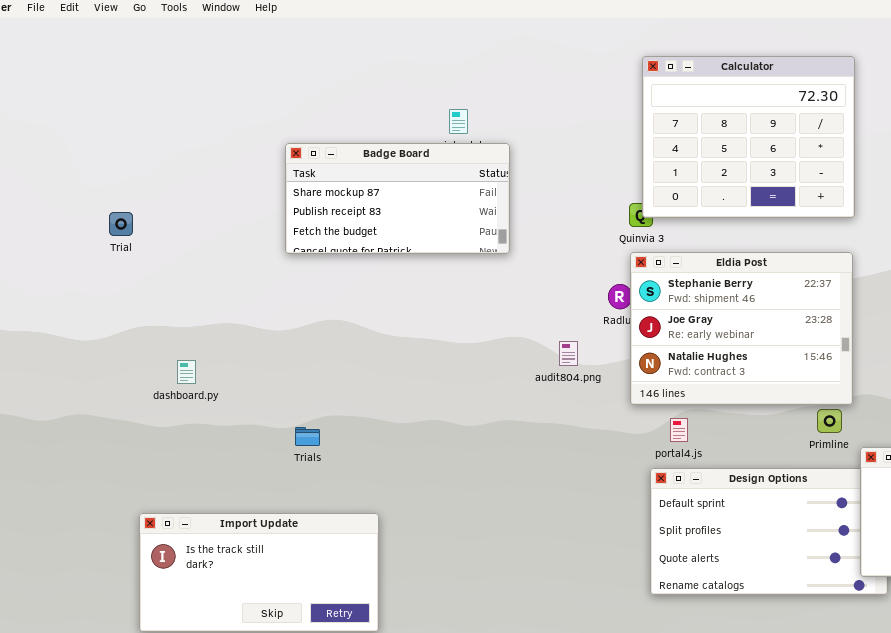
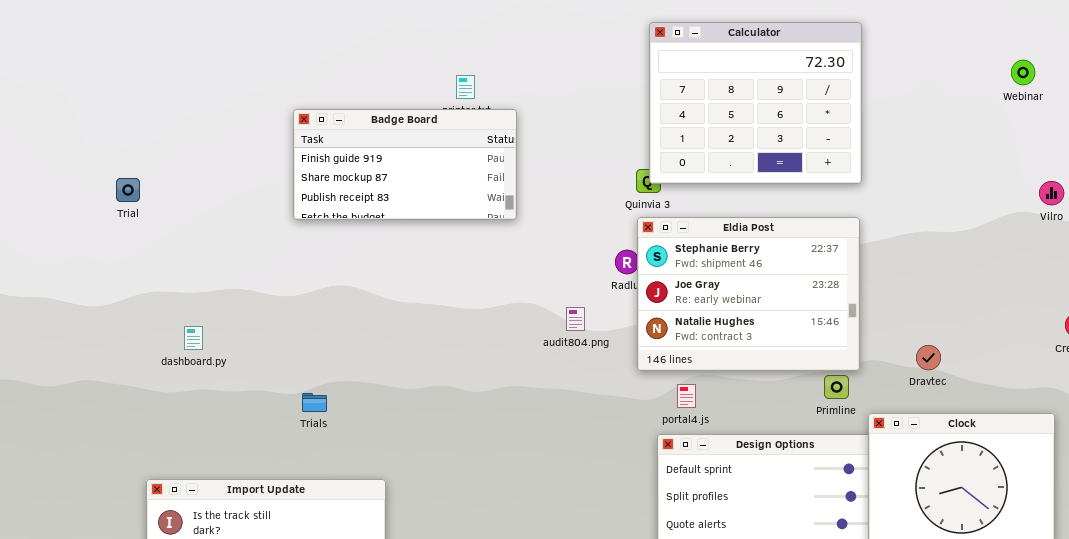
Badge Board: [285,143,510,254] -> [293,109,517,220], scrolled up 1 row

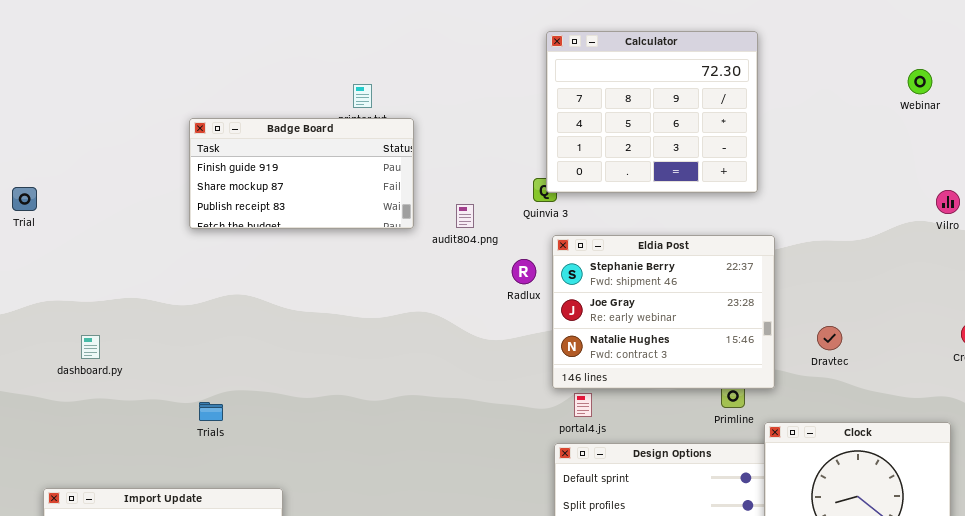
Eldia Post: [637,217,860,371] -> [552,235,775,389], moved
audit804.png: [566,307,585,331] -> [456,204,474,228], moved
Dravtec: [916,345,941,370] -> [817,326,842,350], moved

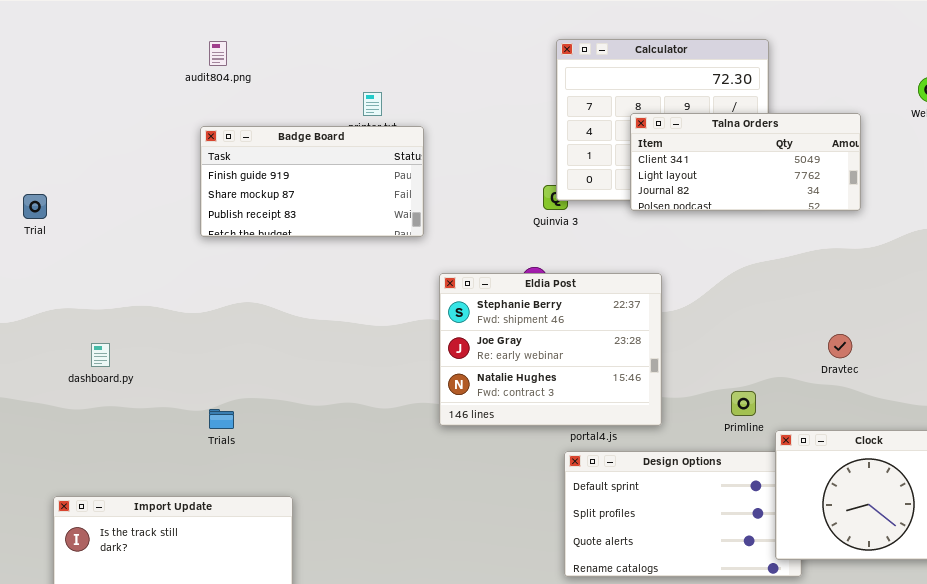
Talna Orders: none -> [630,113,861,211], opened
audit804.png: [456,204,474,228] -> [209,41,227,66], moved
Eldia Post: [552,235,775,389] -> [439,273,662,426], moved

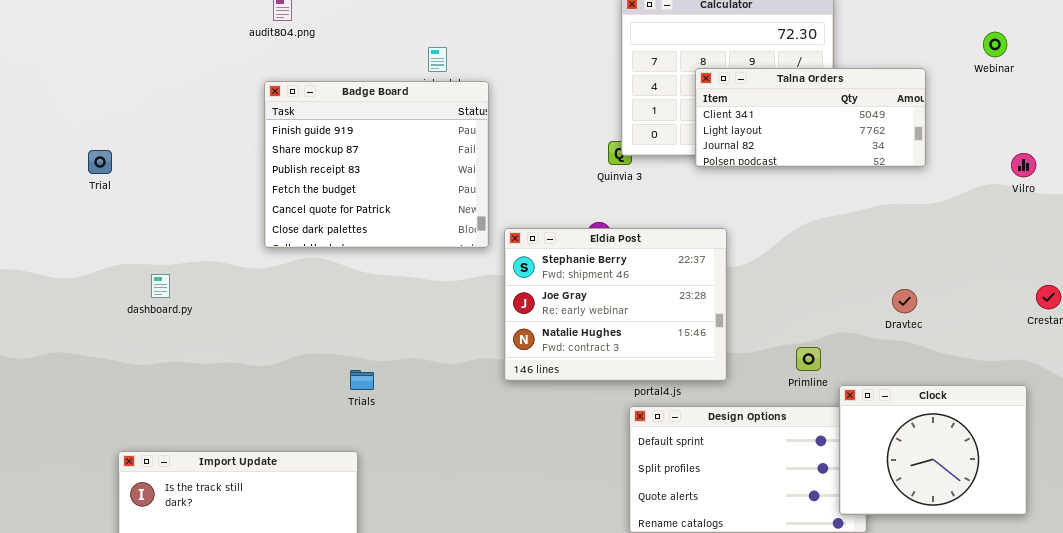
Badge Board: [200,126,424,237] -> [264,81,489,248], resized
dashboard.py: [91,343,110,367] -> [151,274,170,298], moved
Trials: [209,409,234,429] -> [350,370,374,390], moved

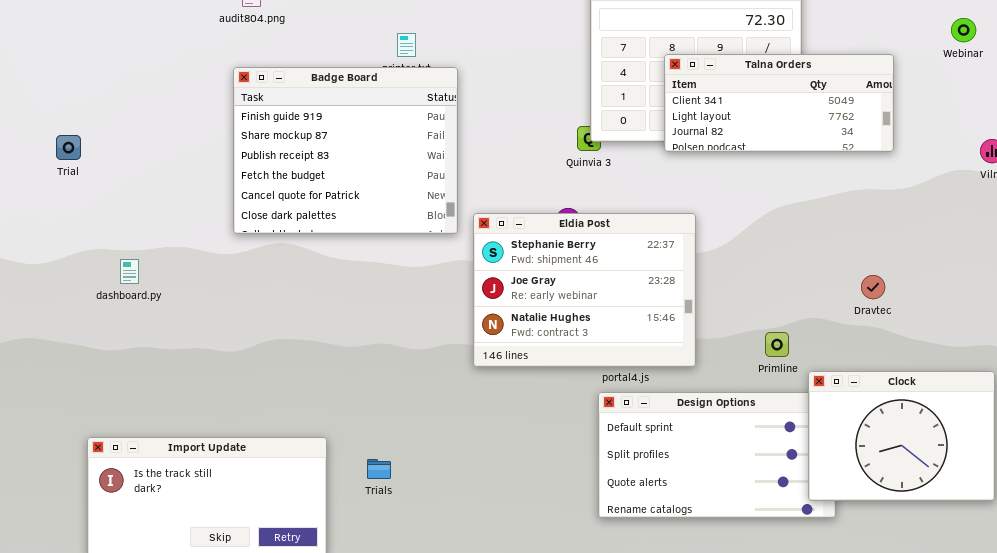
Trials: [350,370,374,390] -> [367,459,391,479], moved

